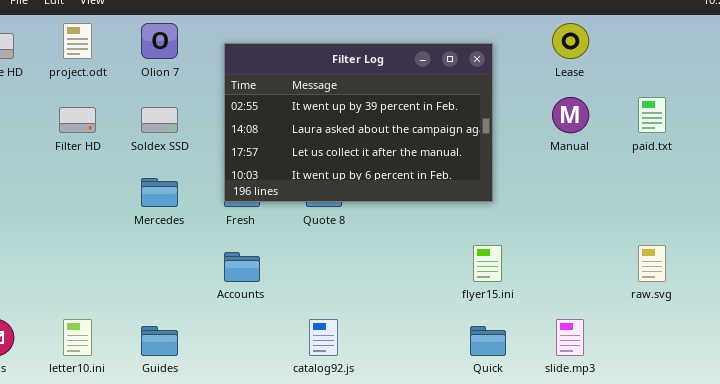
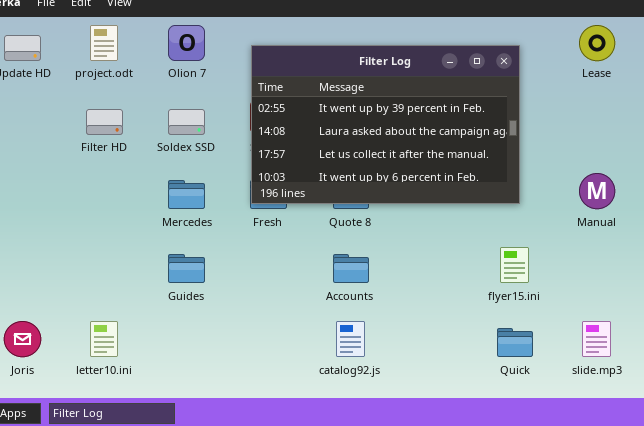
Manual: [552,97,589,133] -> [579,173,615,209], moved
Accounts: [224,252,260,282] -> [333,254,369,283], moved
Guides: [141,326,178,356] -> [168,254,205,283], moved

